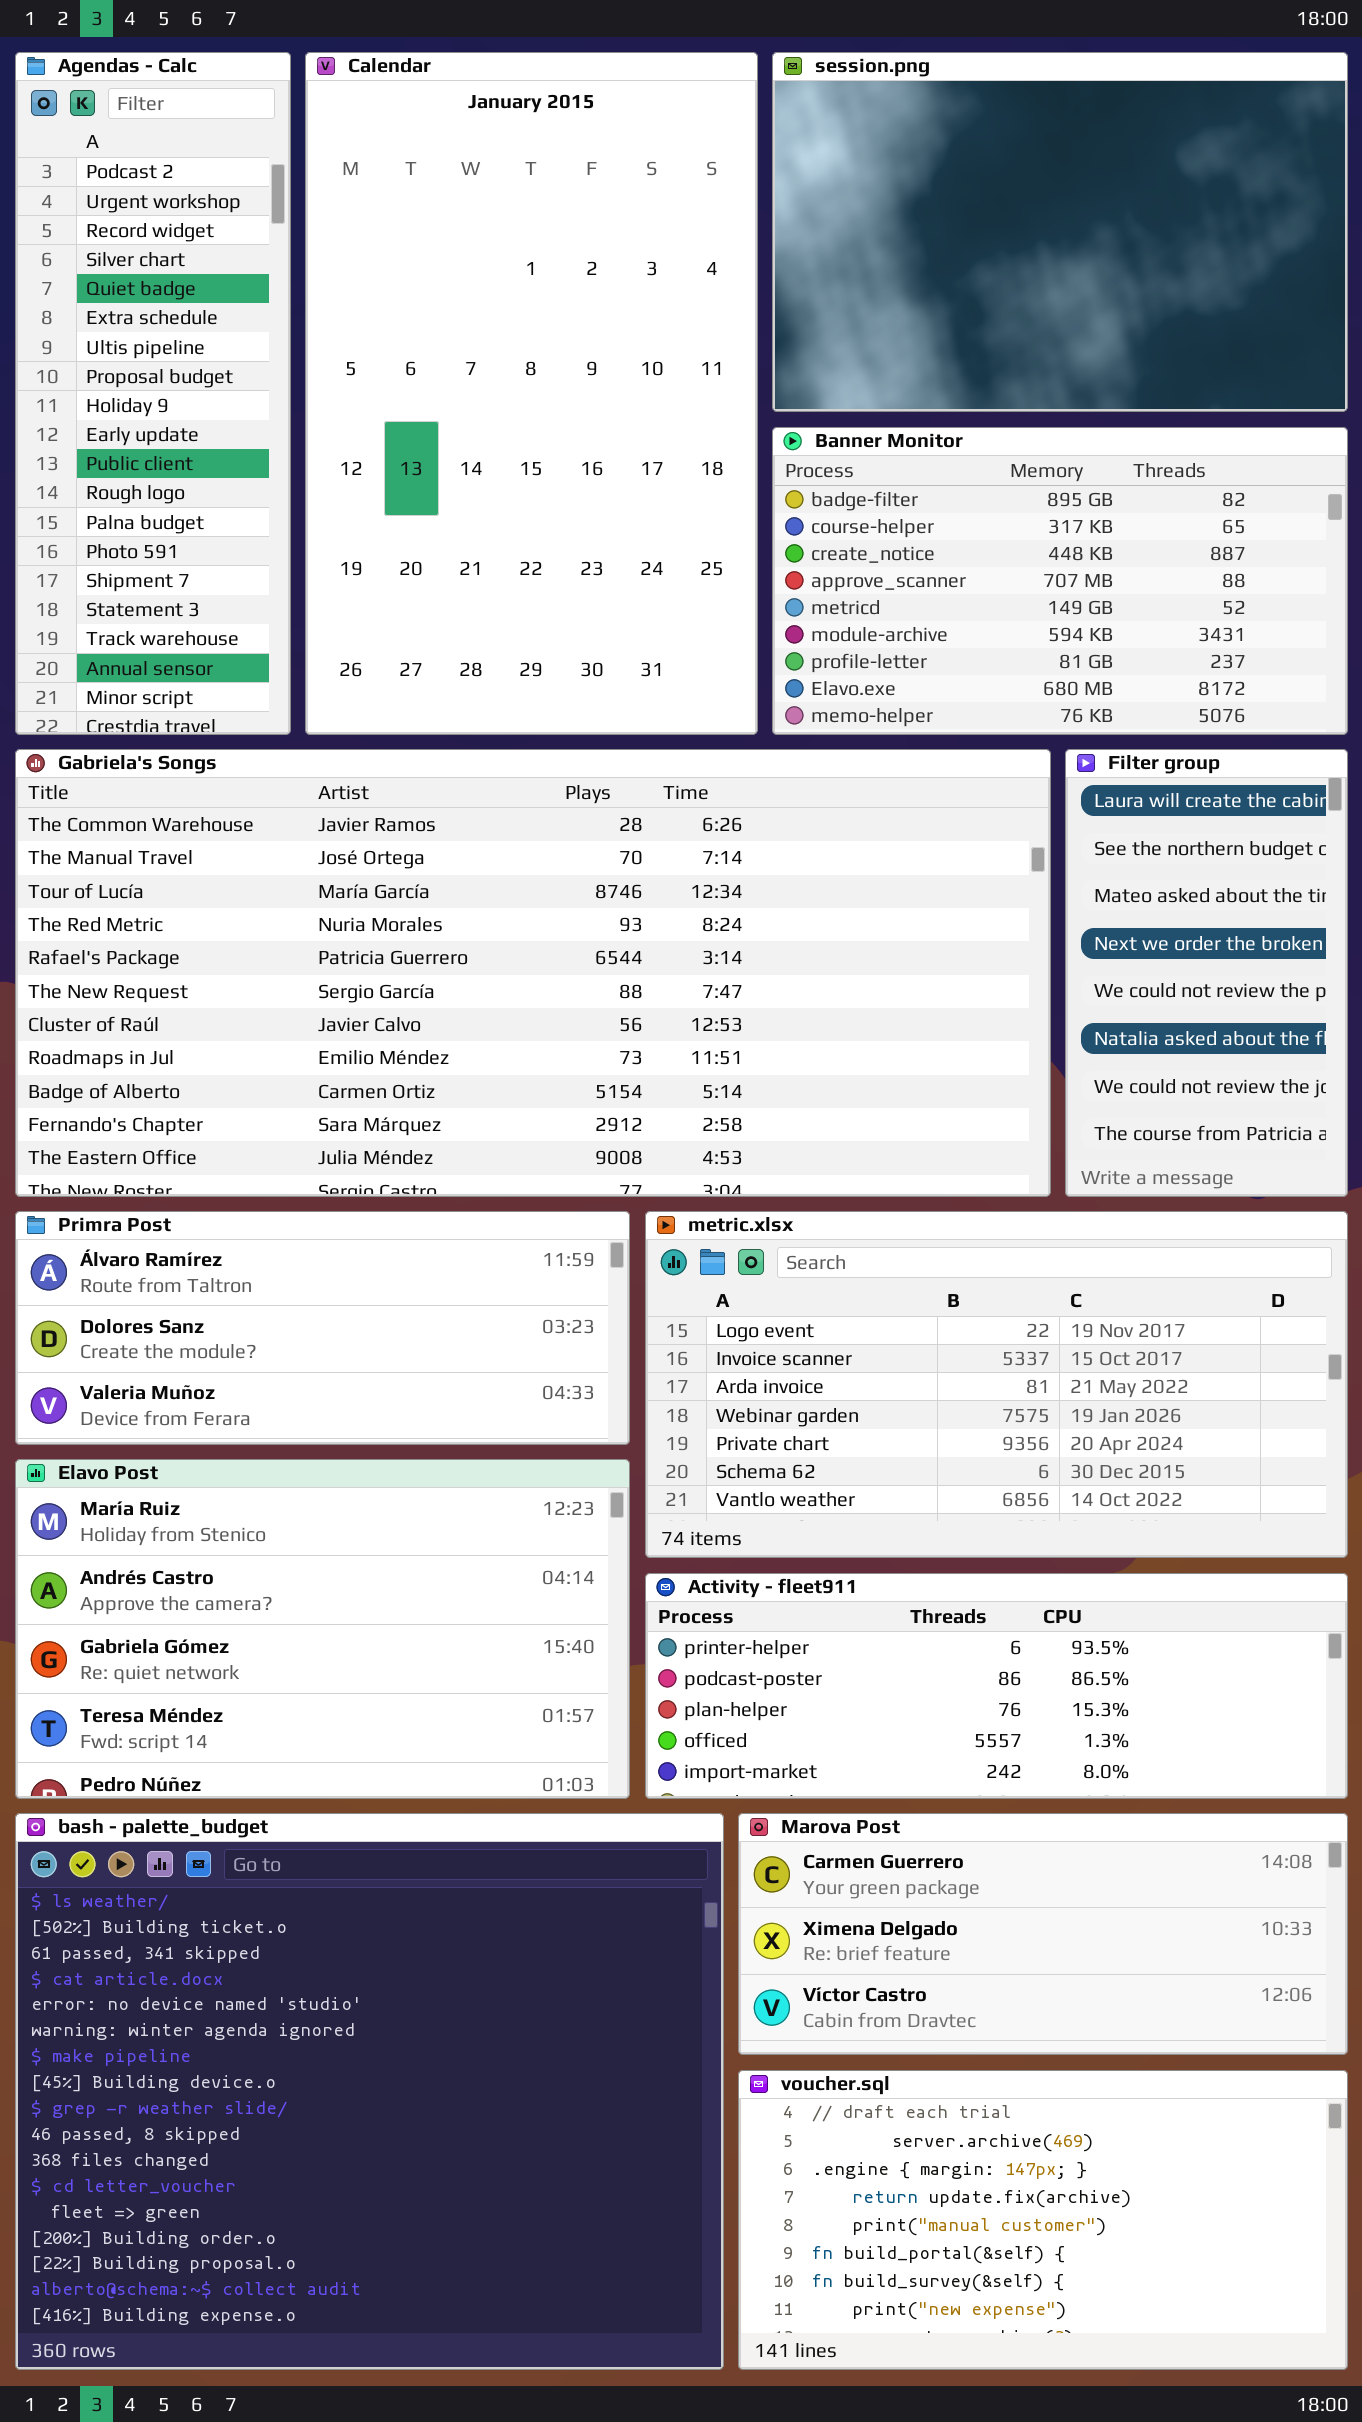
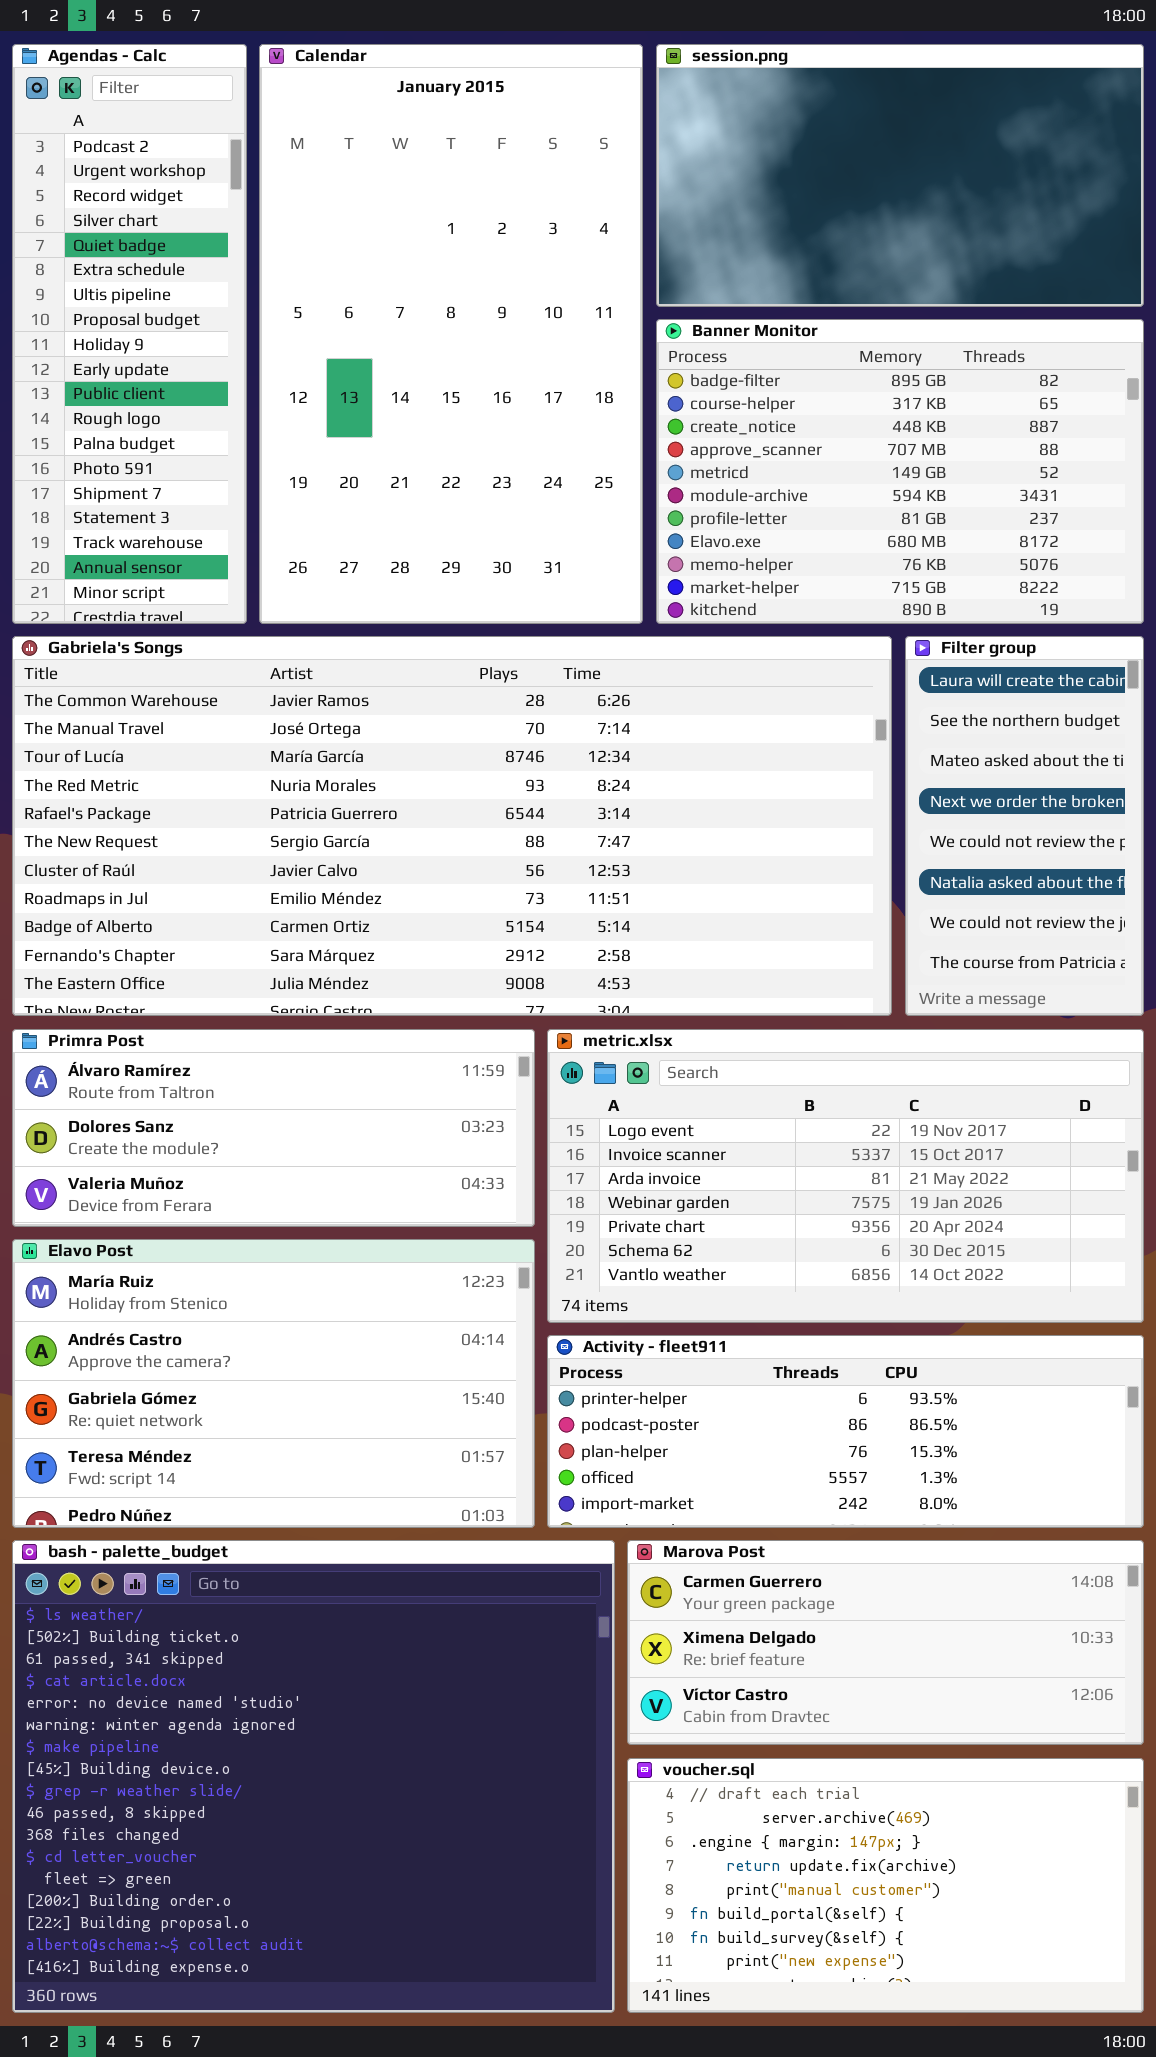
session.png: [772,52,1348,412] -> [656,44,1144,307], resized
Banner Monitor: [772,427,1348,735] -> [656,319,1144,624], resized

